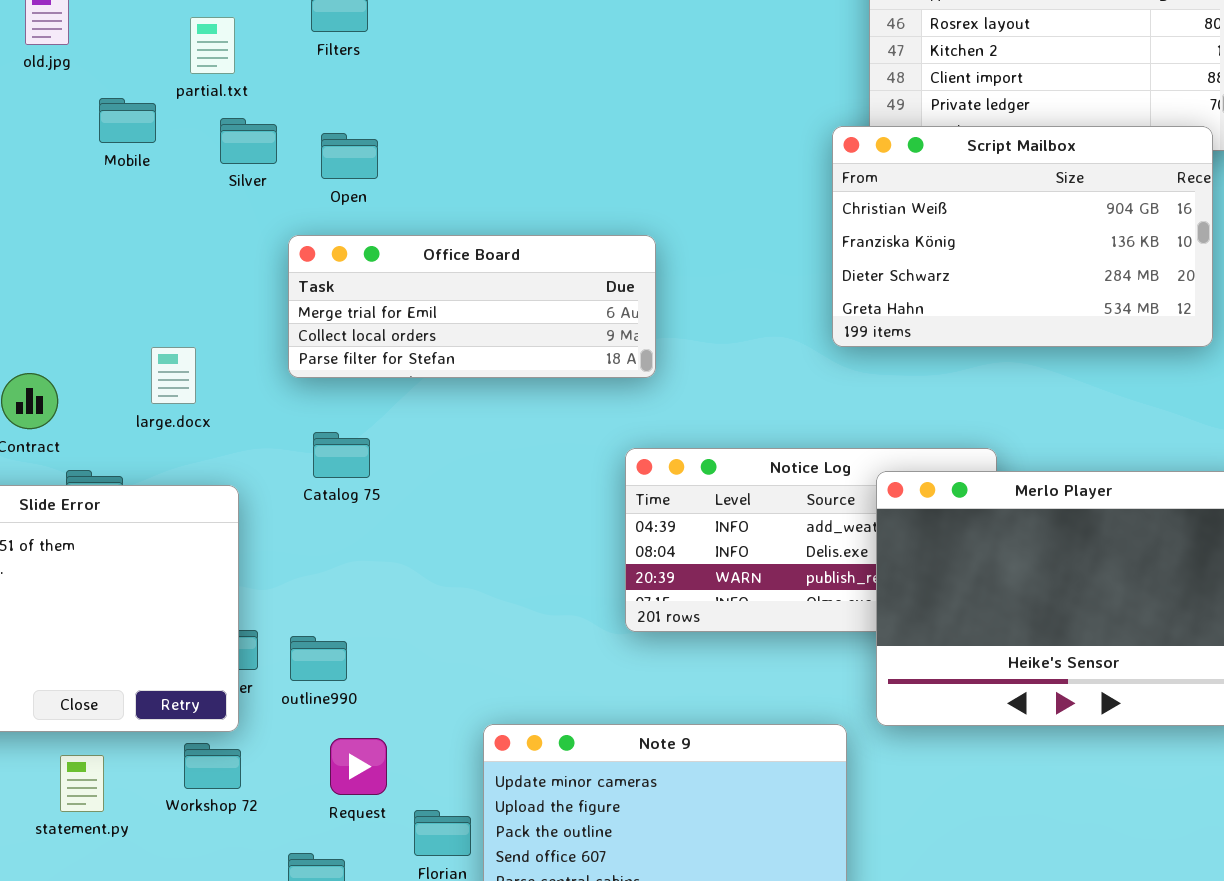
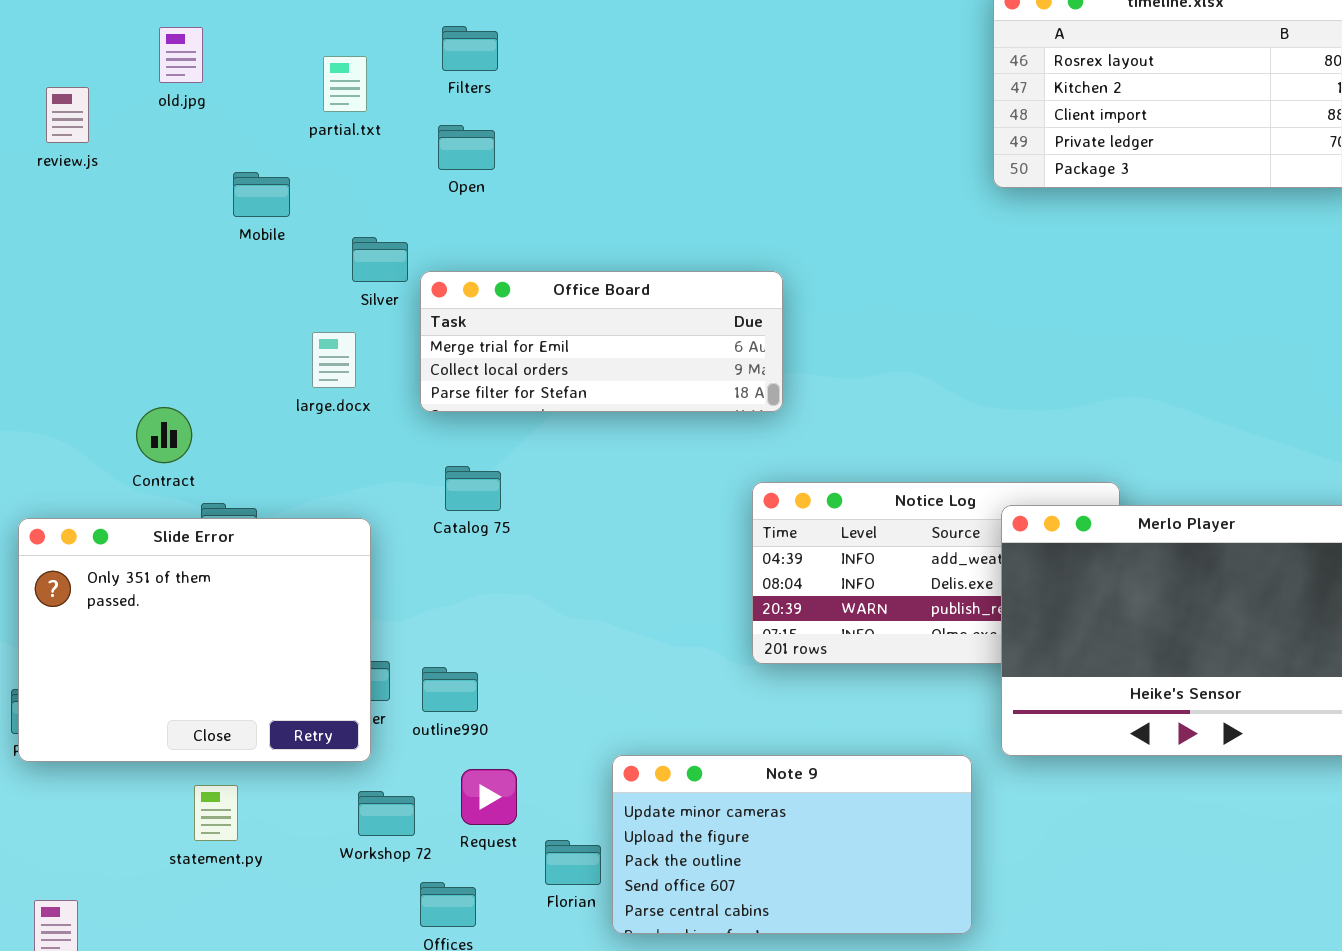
Mobile: [99,98,156,143] -> [233,172,290,217], moved
Silver: [220,118,277,164] -> [352,237,408,282], moved
Script Mailbox: [832,126,1213,347] -> none, closed
Open: [321,133,378,179] -> [438,125,495,170], moved
large.docx: [151,347,196,404] -> [312,332,356,388], moved
Workshop 72: [184,743,241,789] -> [358,791,415,836], moved

